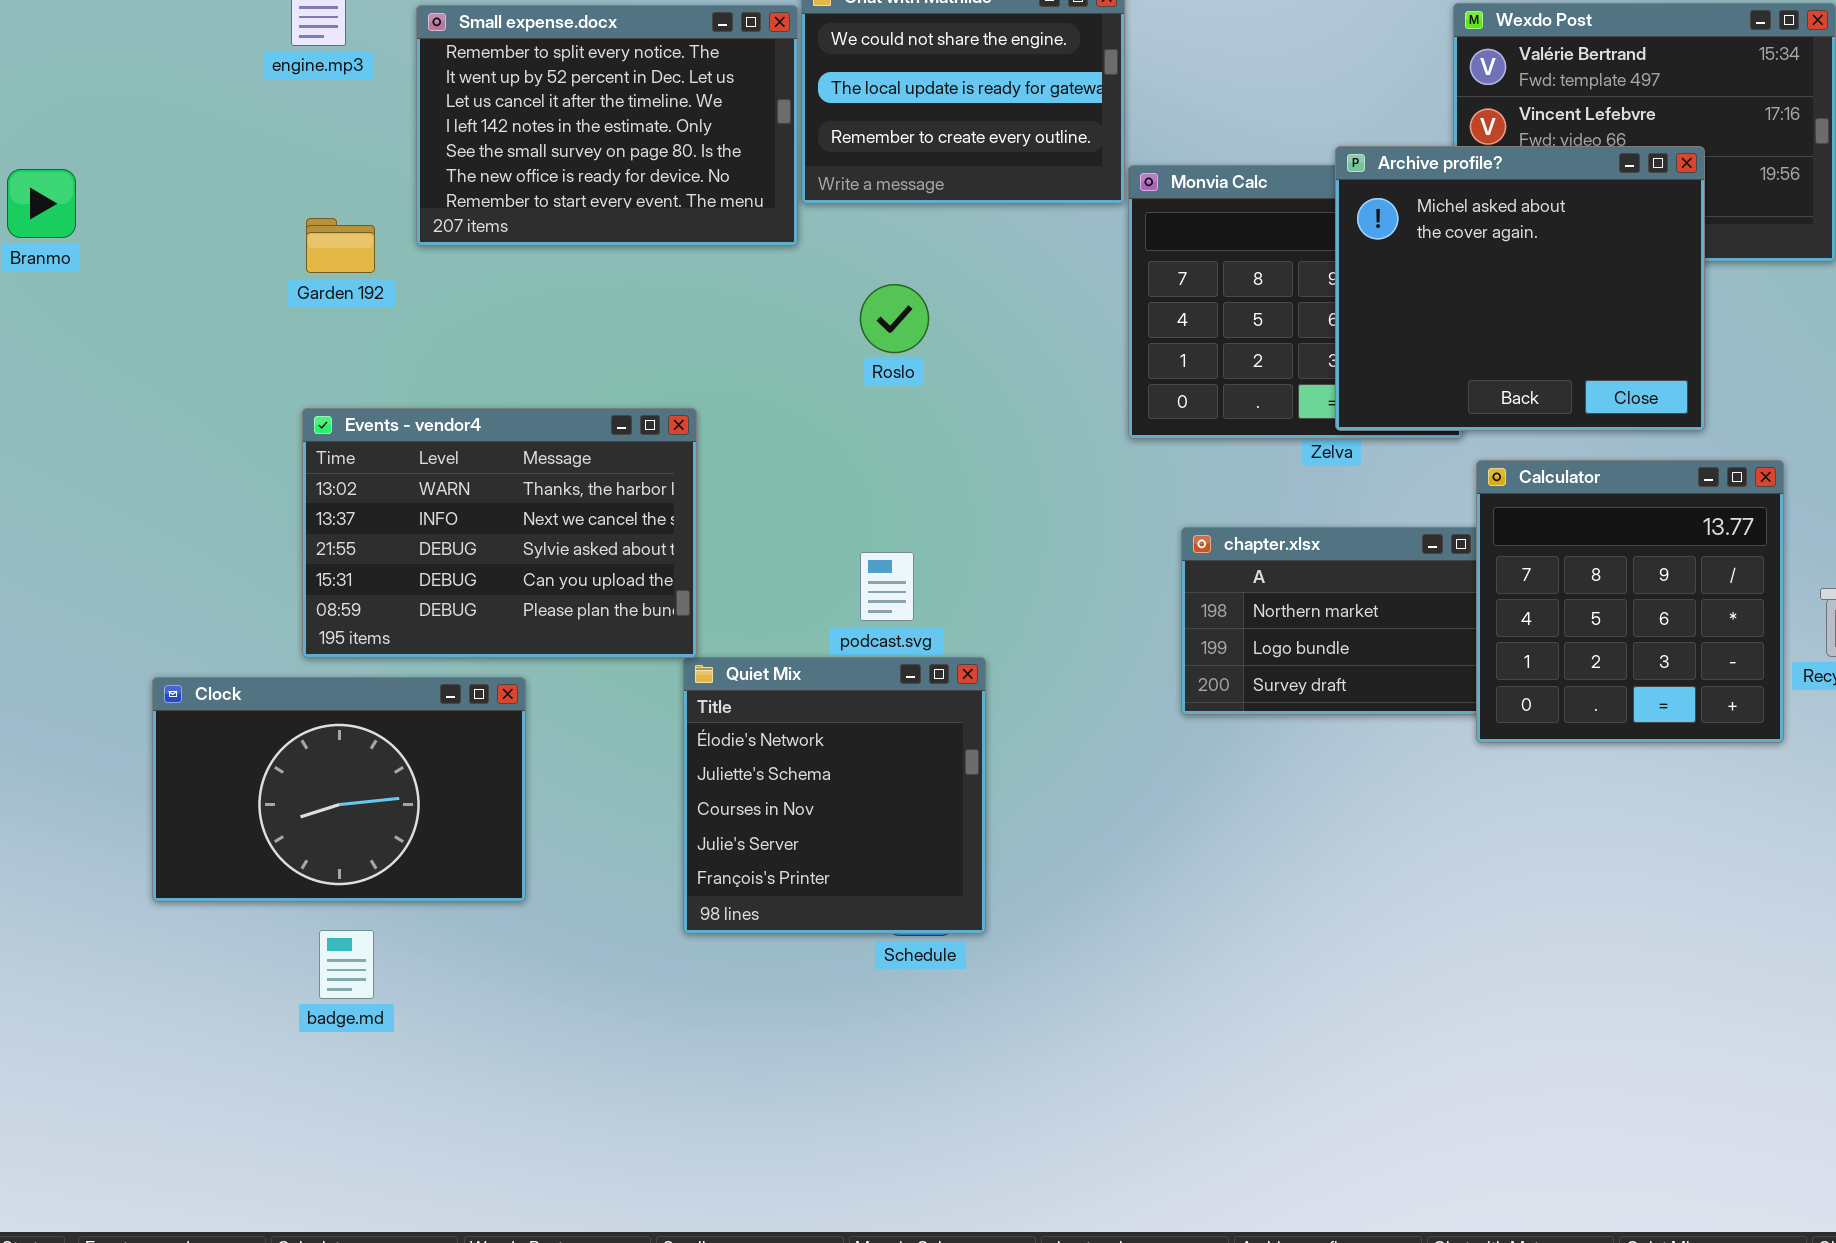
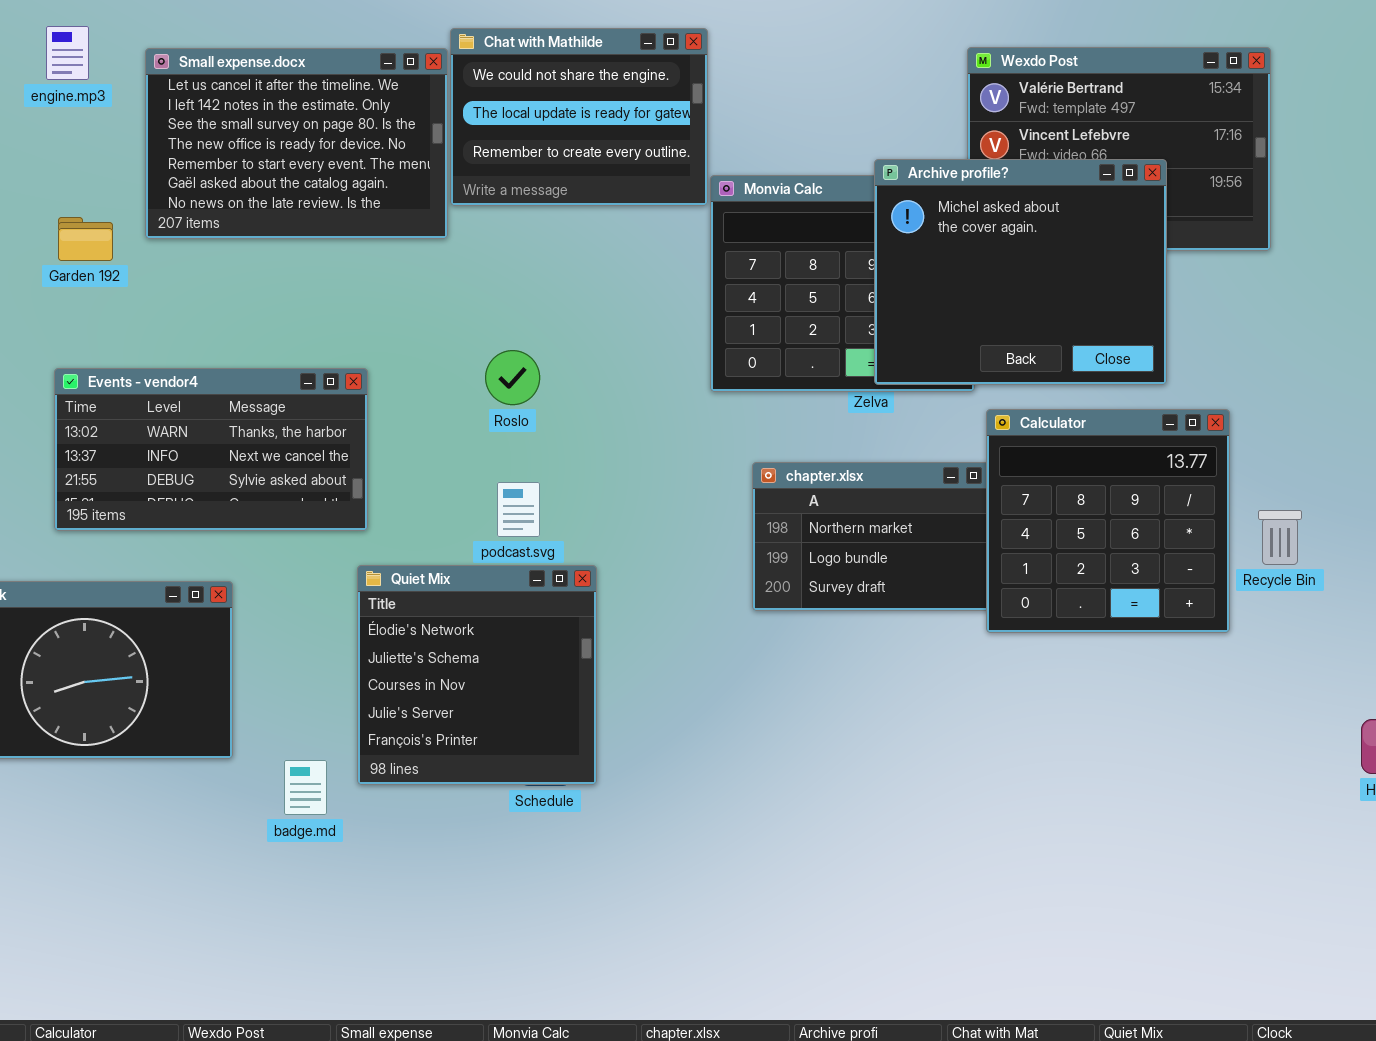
Small expense.docx: [416,5,798,246] -> [145,48,448,239], scrolled down 2 rows
Roslo: [860,284,929,353] -> [485,350,540,405], moved
Events - vendor4: [302,408,697,658] -> [54,368,368,531], resized
badge.md: [319,930,374,999] -> [284,760,327,815], moved

